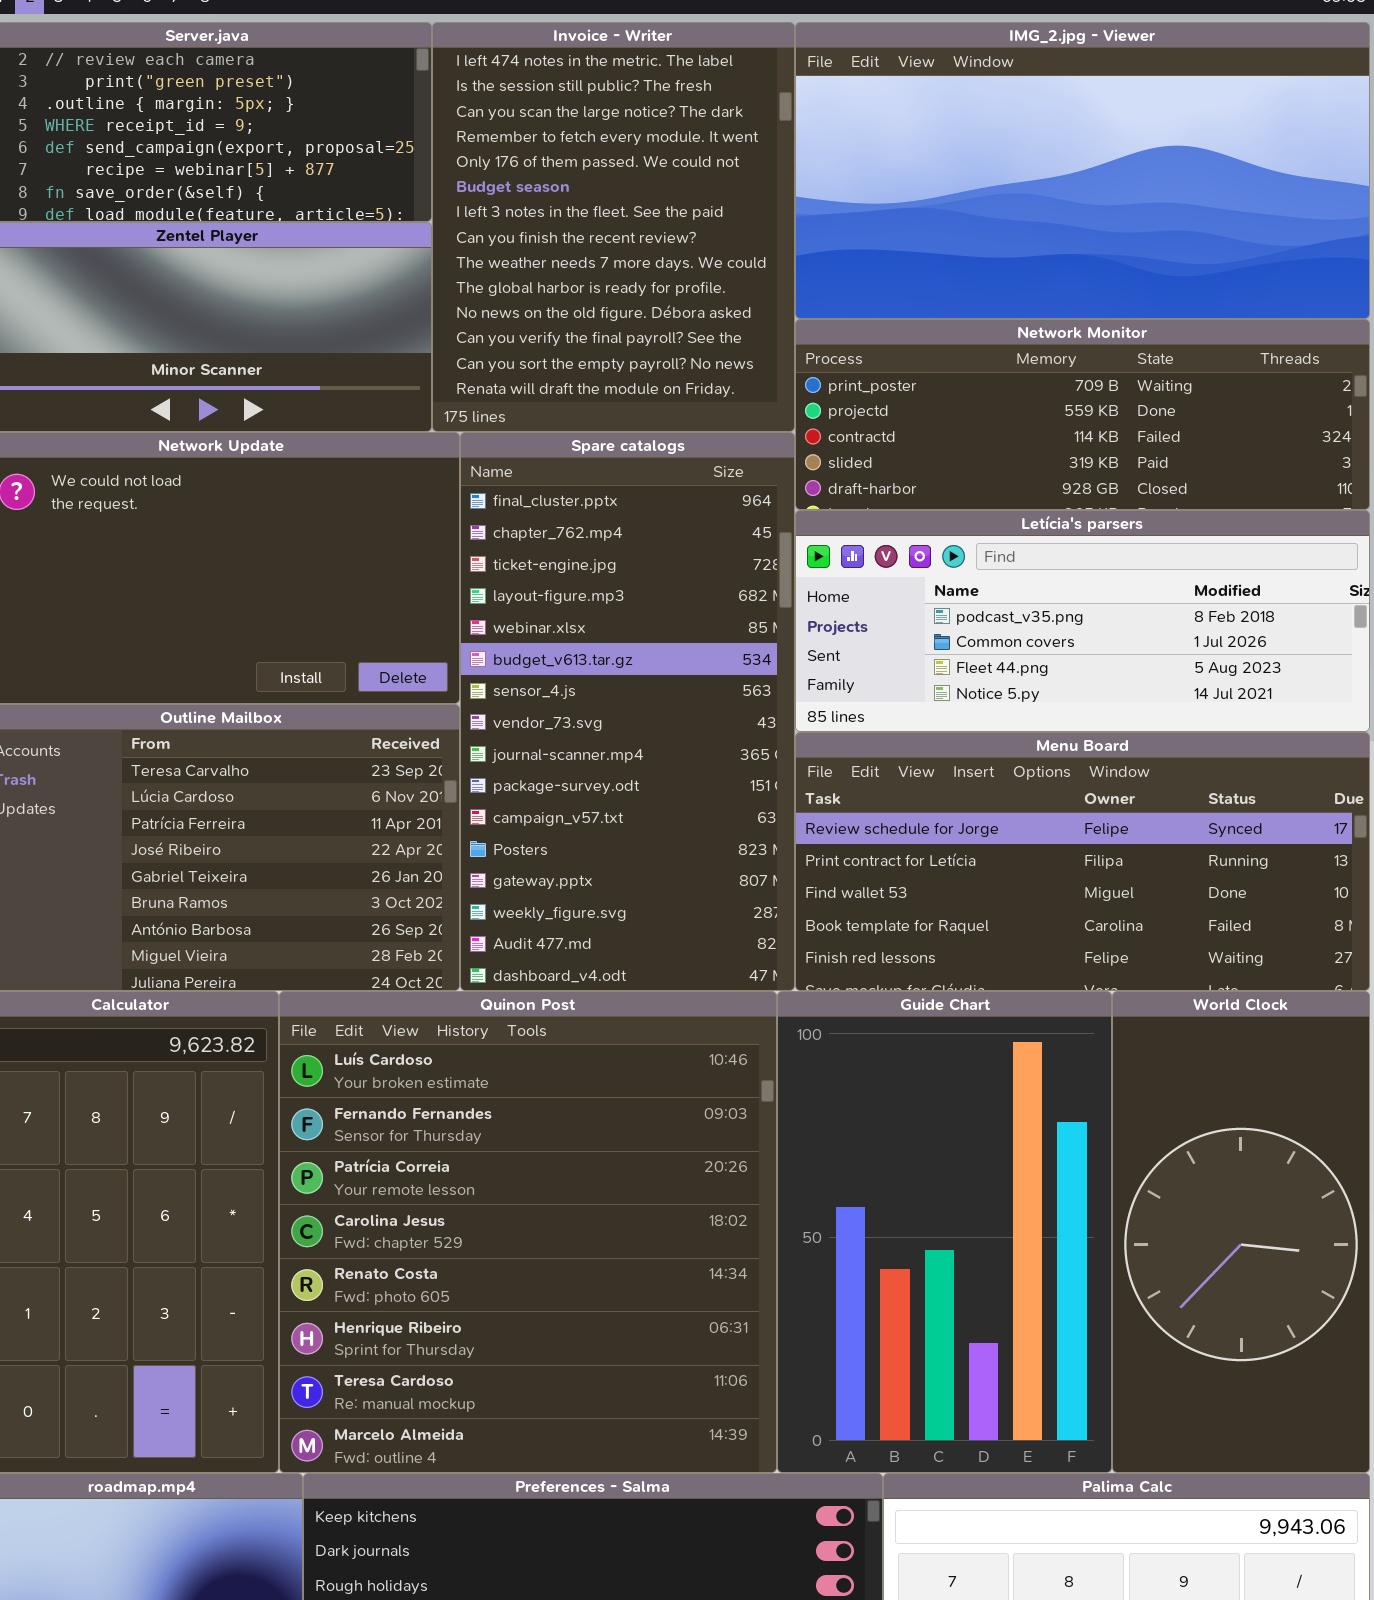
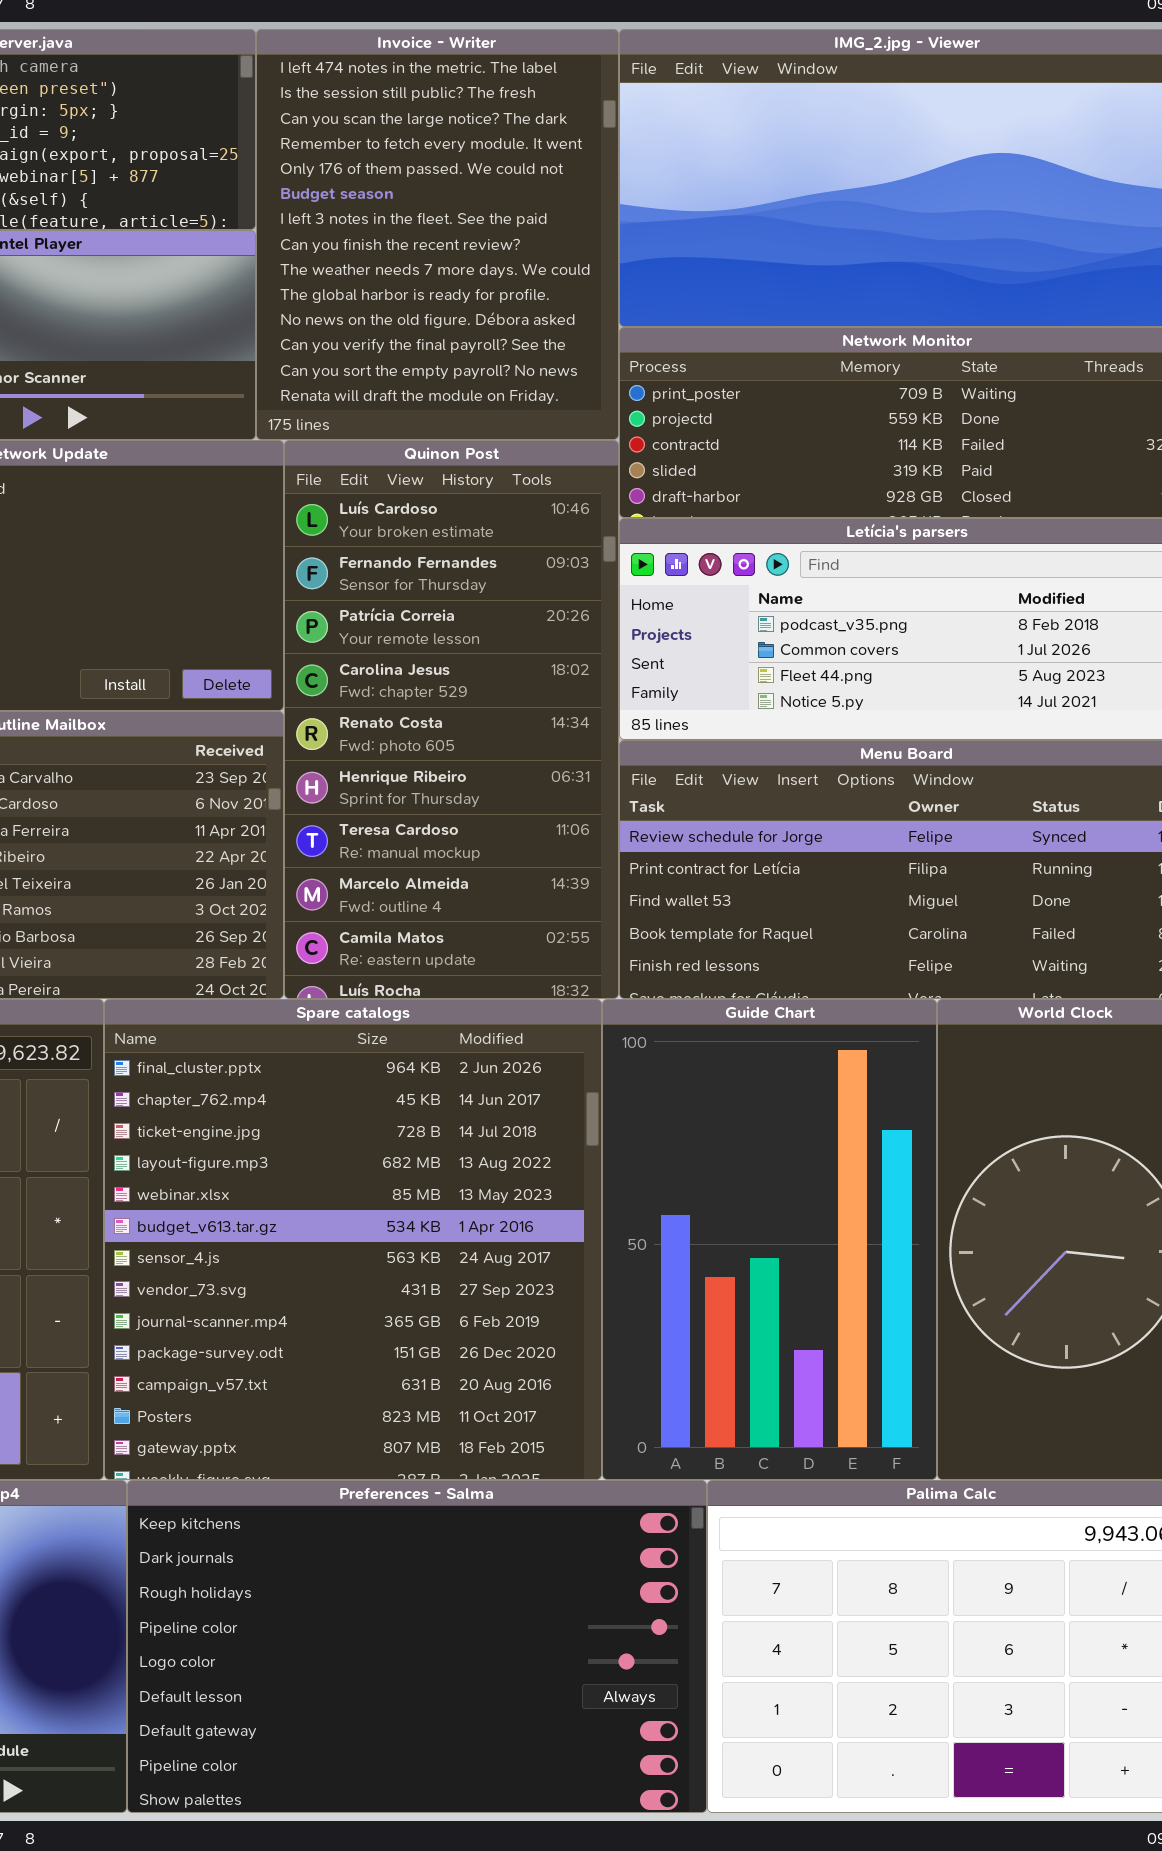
Spare catalogs: [460,432,795,991] -> [104,999,602,1480], moved, resized
Quinon Post: [279,991,777,1473] -> [284,440,619,999], moved, resized

